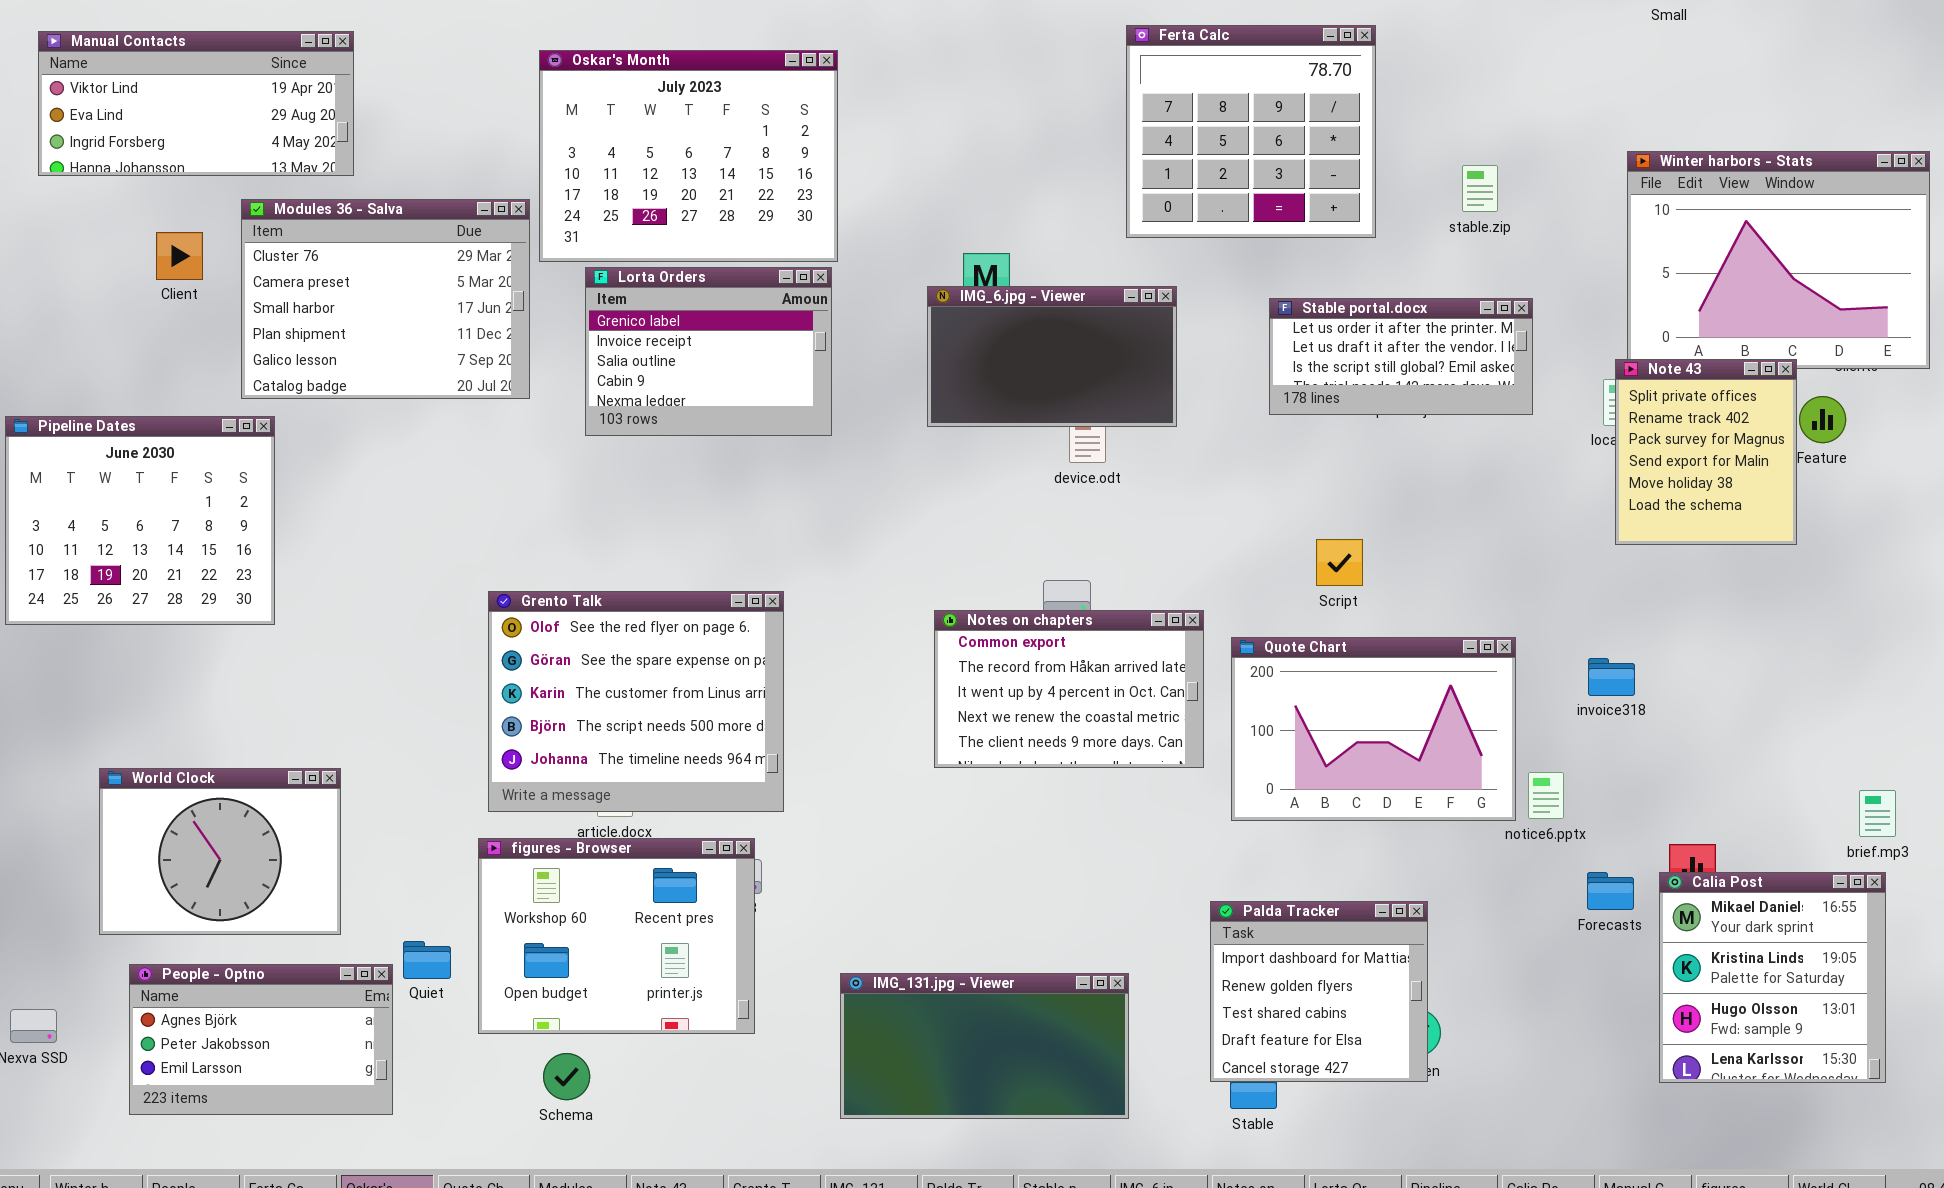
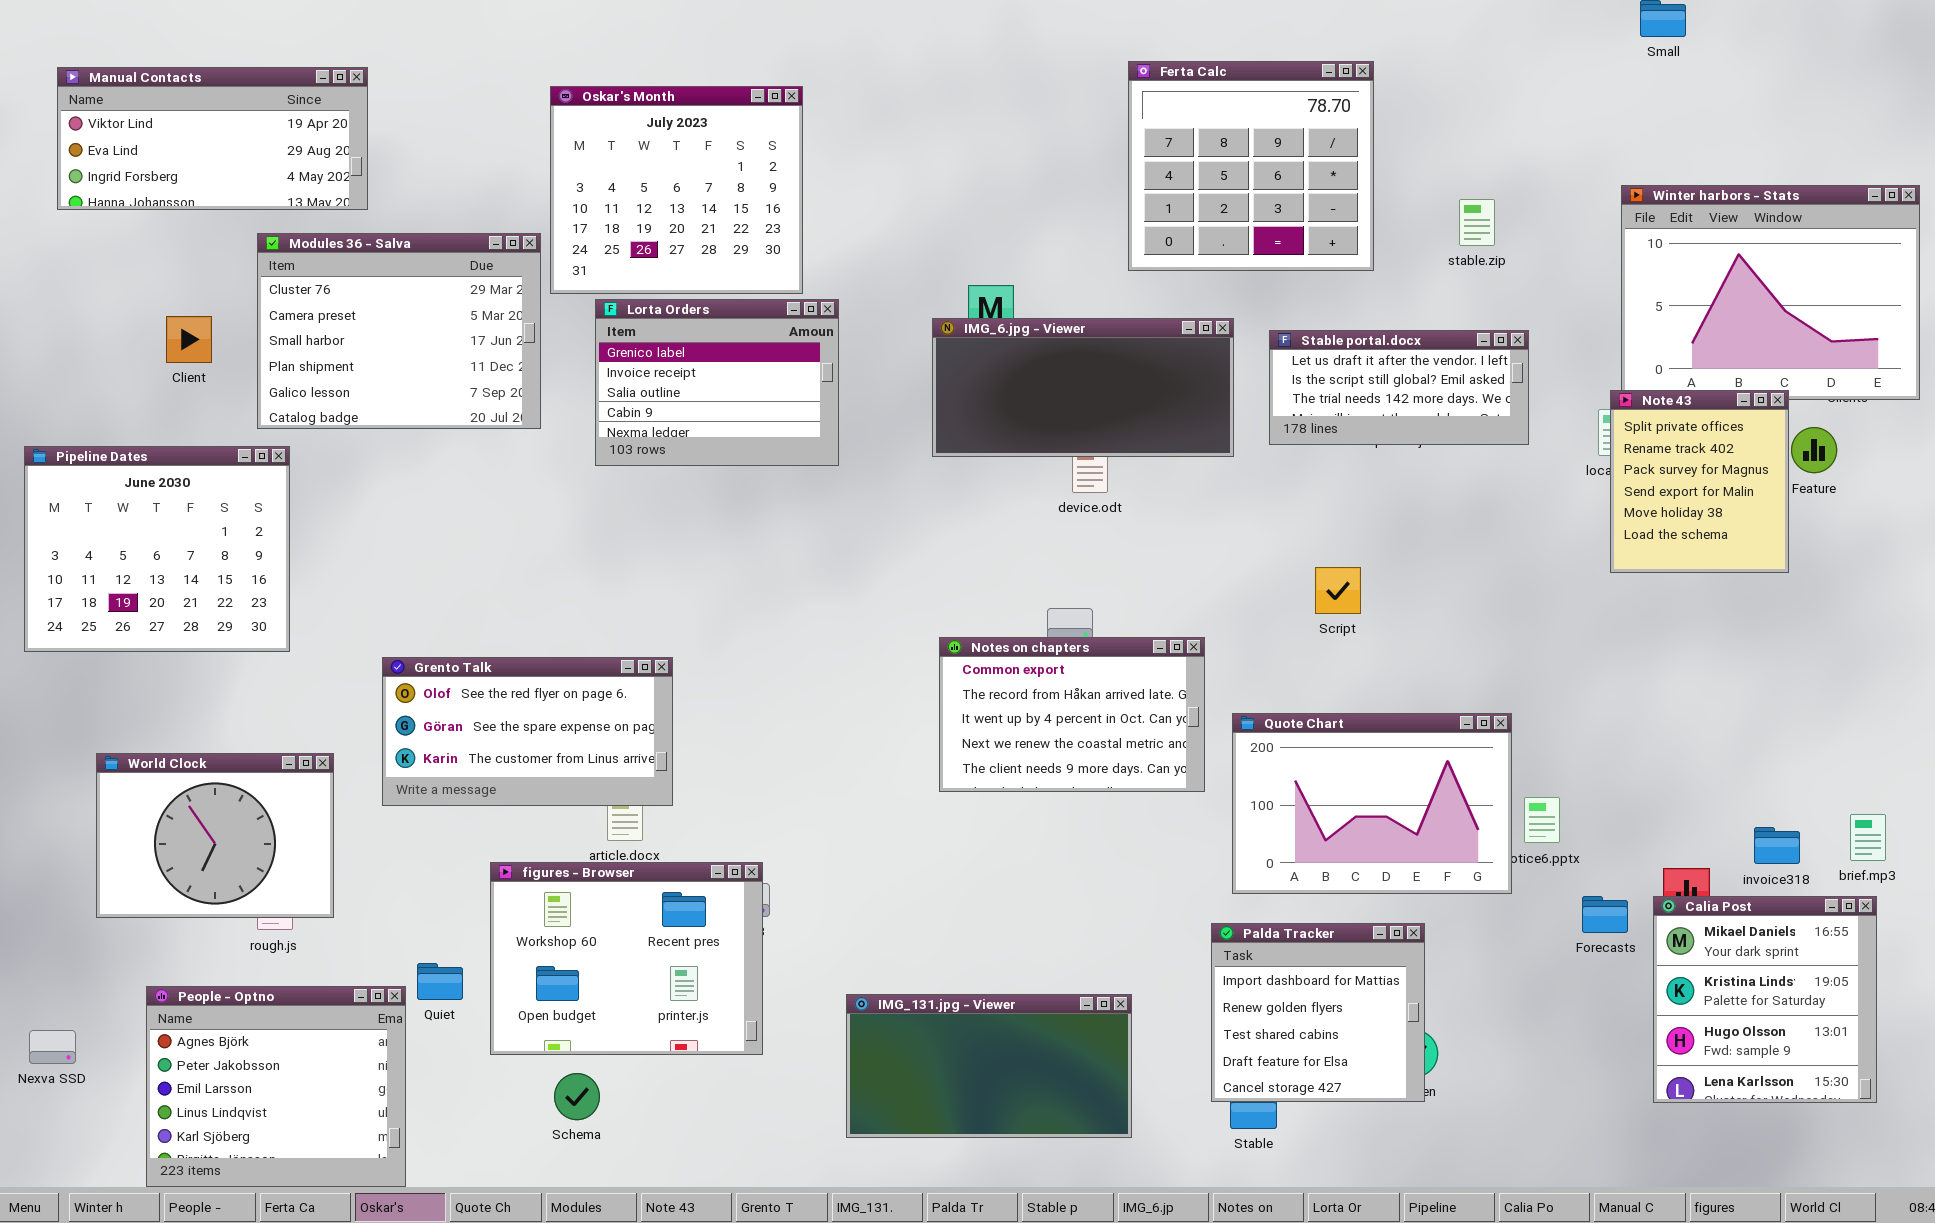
Oskar's Month: [539,50,838,262] -> [550,86,803,294], resized
Client: [156,232,203,280] -> [166,316,212,363], moved
IMG_6.jpg - Viewer: [927,286,1177,427] -> [932,318,1234,457], resized
Stable portal.docx: [1269,298,1533,415] -> [1269,330,1529,445], scrolled down 1 row
Grento Talk: [488,591,784,812] -> [382,657,673,806], moved, resized
Quote Chart: [1231,637,1516,821] -> [1232,713,1512,894], moved
invoice318: [1588,658,1635,696] -> [1754,827,1800,864], moved
World Clock: [99,768,341,935] -> [96,753,334,918], moved
People - Optno: [129,964,393,1115] -> [146,986,406,1187], resized

